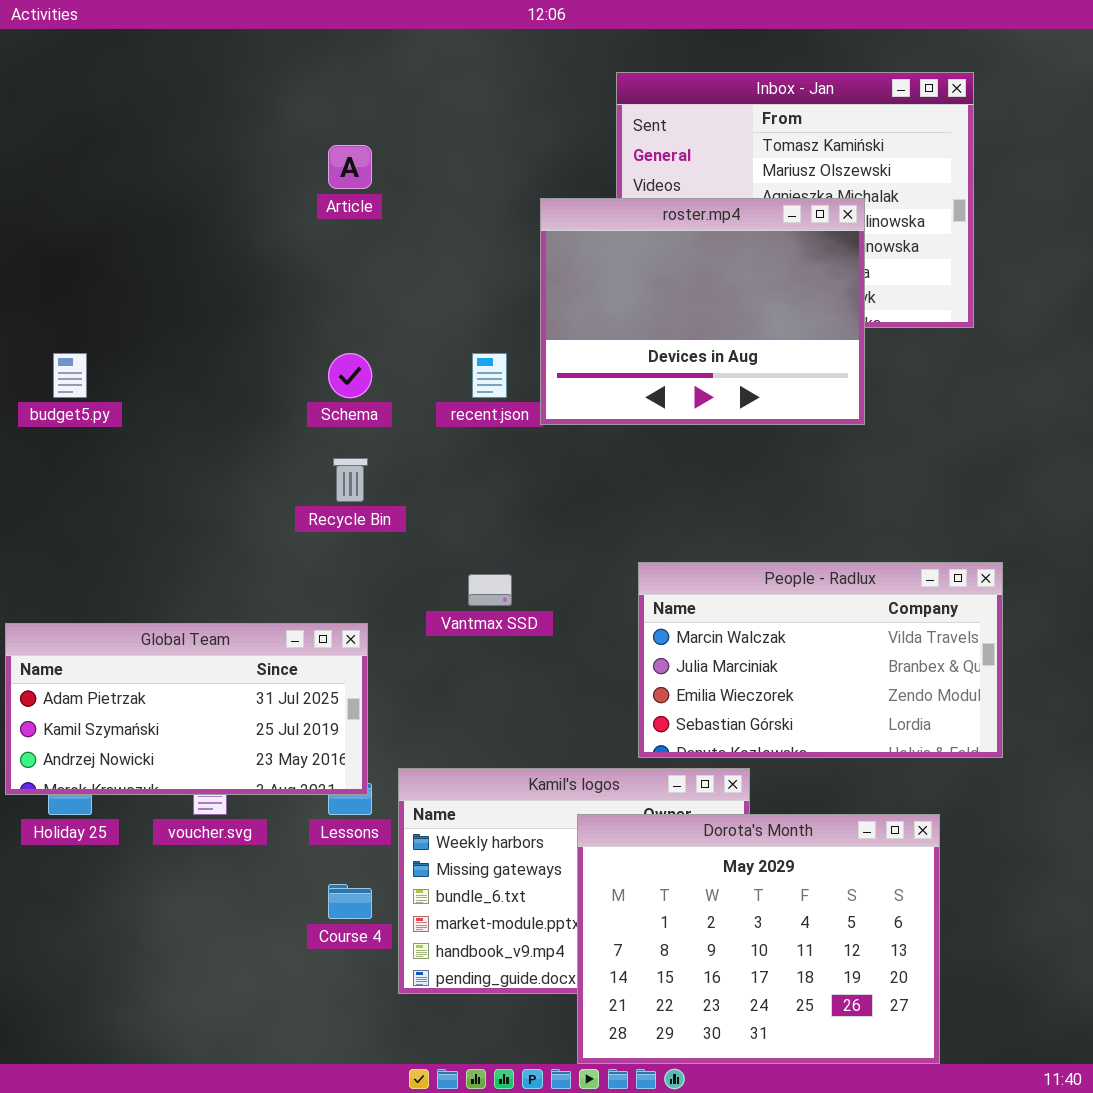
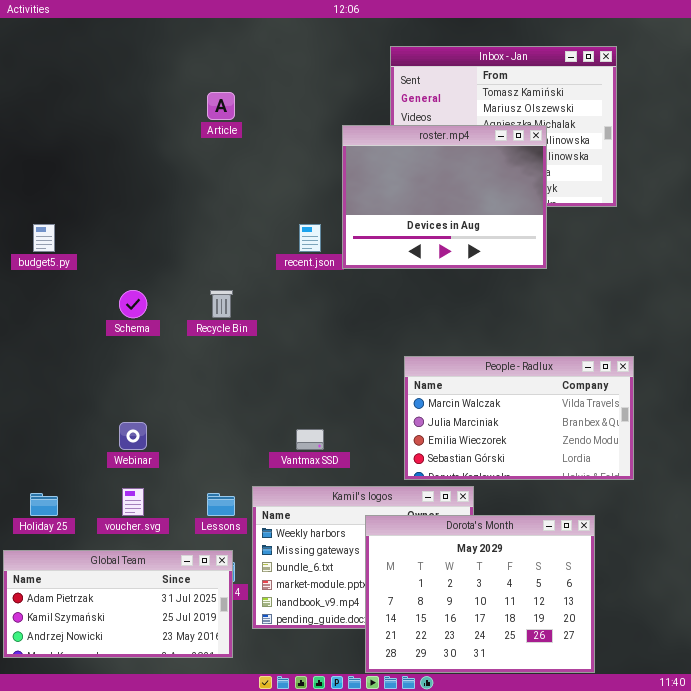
Schema: [328,353,372,398] -> [119,290,147,318], moved
Vantmax SSD: [468,574,512,606] -> [296,429,324,450], moved
Global Team: [5,623,368,795] -> [3,550,233,658], moved

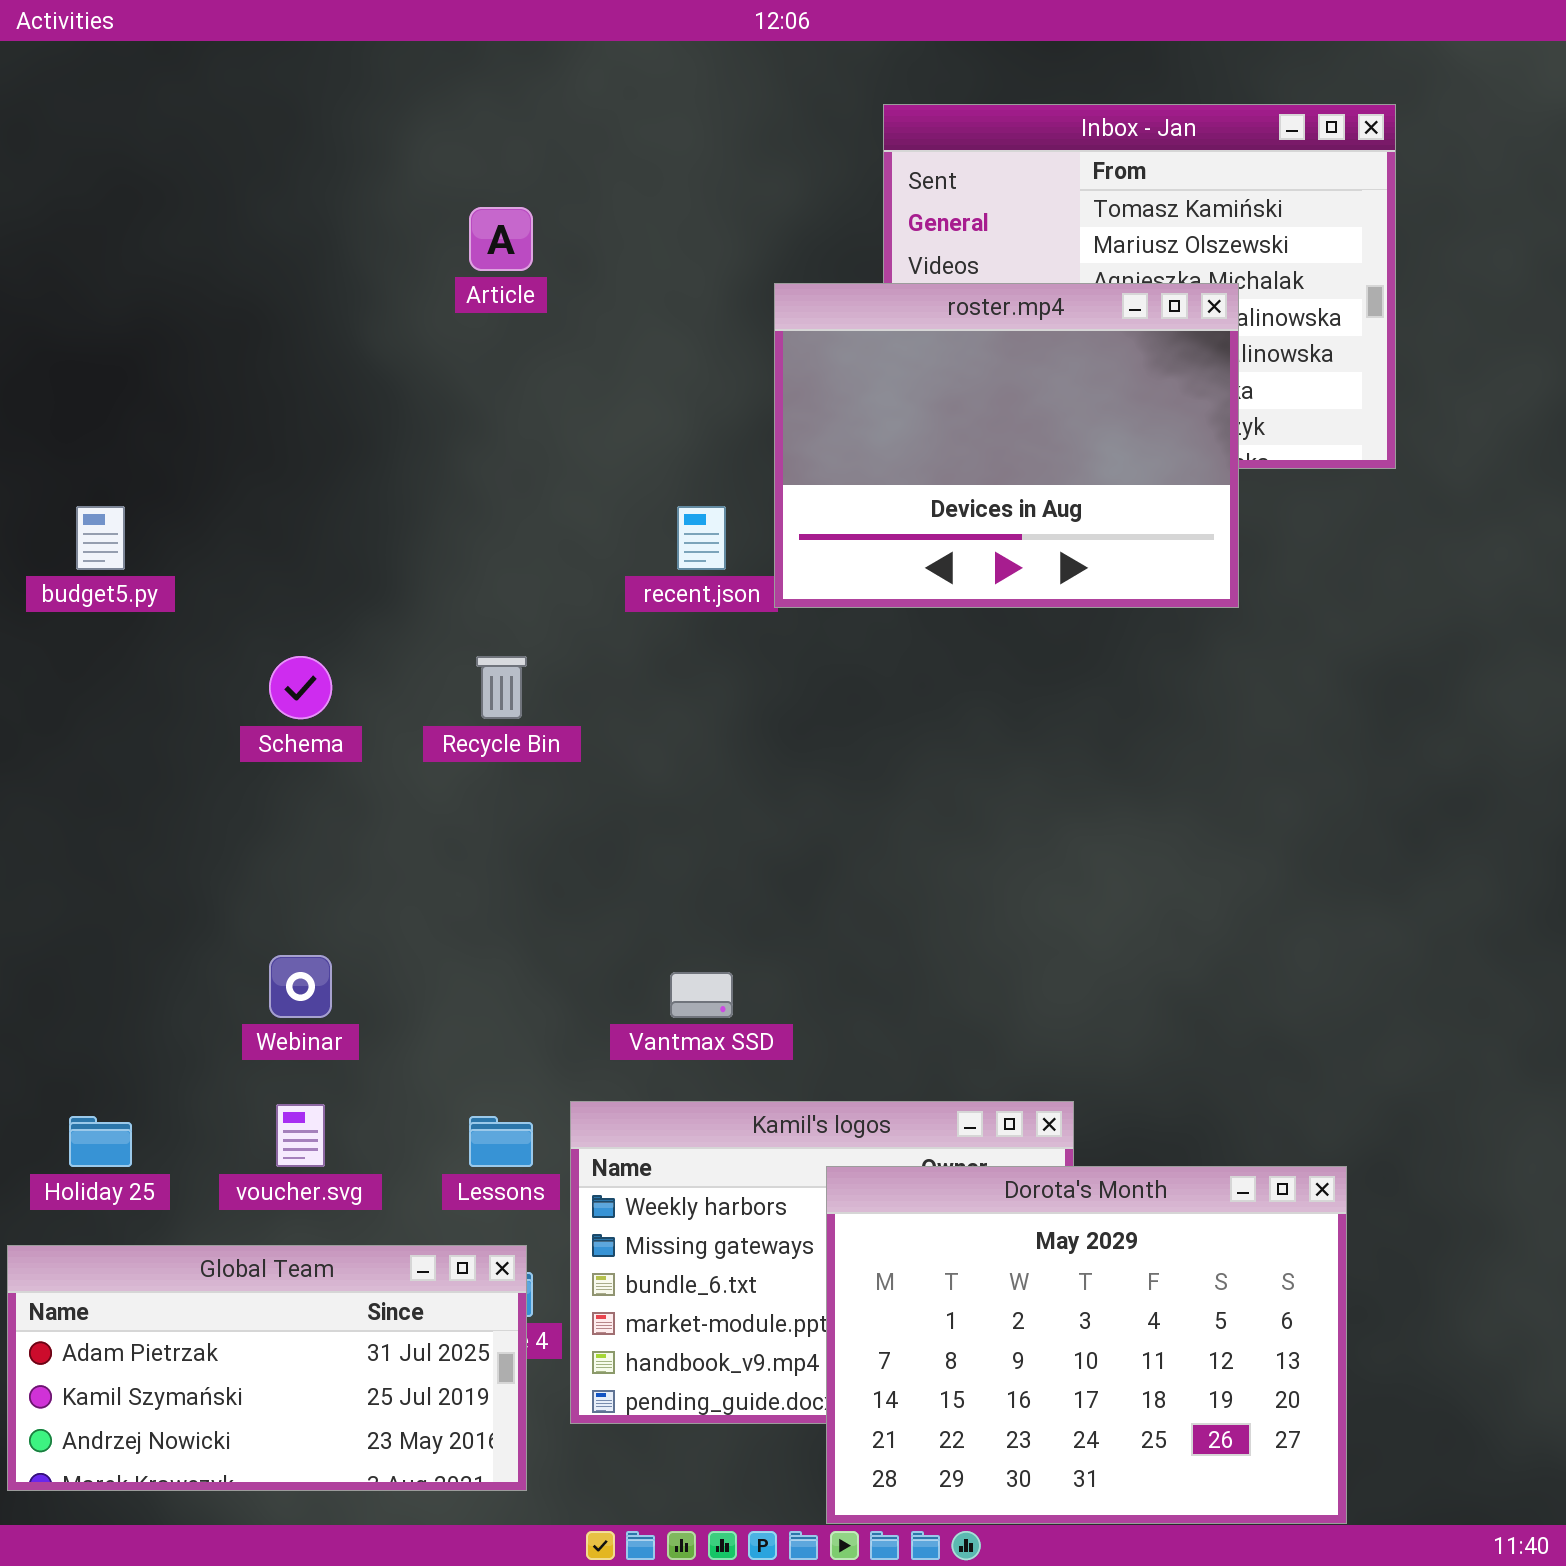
People - Radlux: [404,356,634,480] -> none, closed

